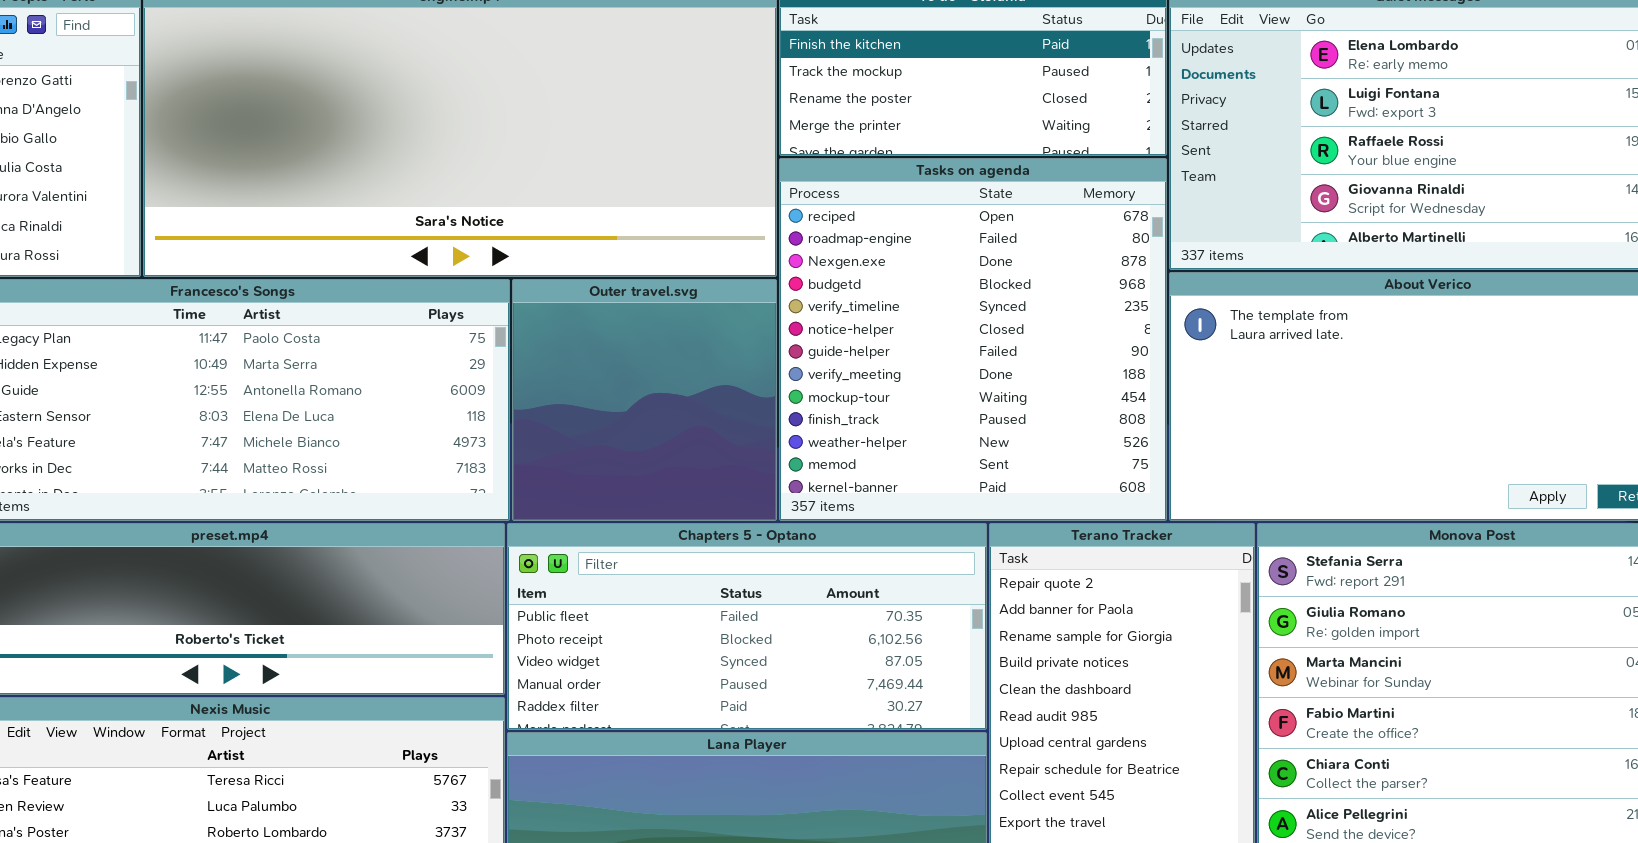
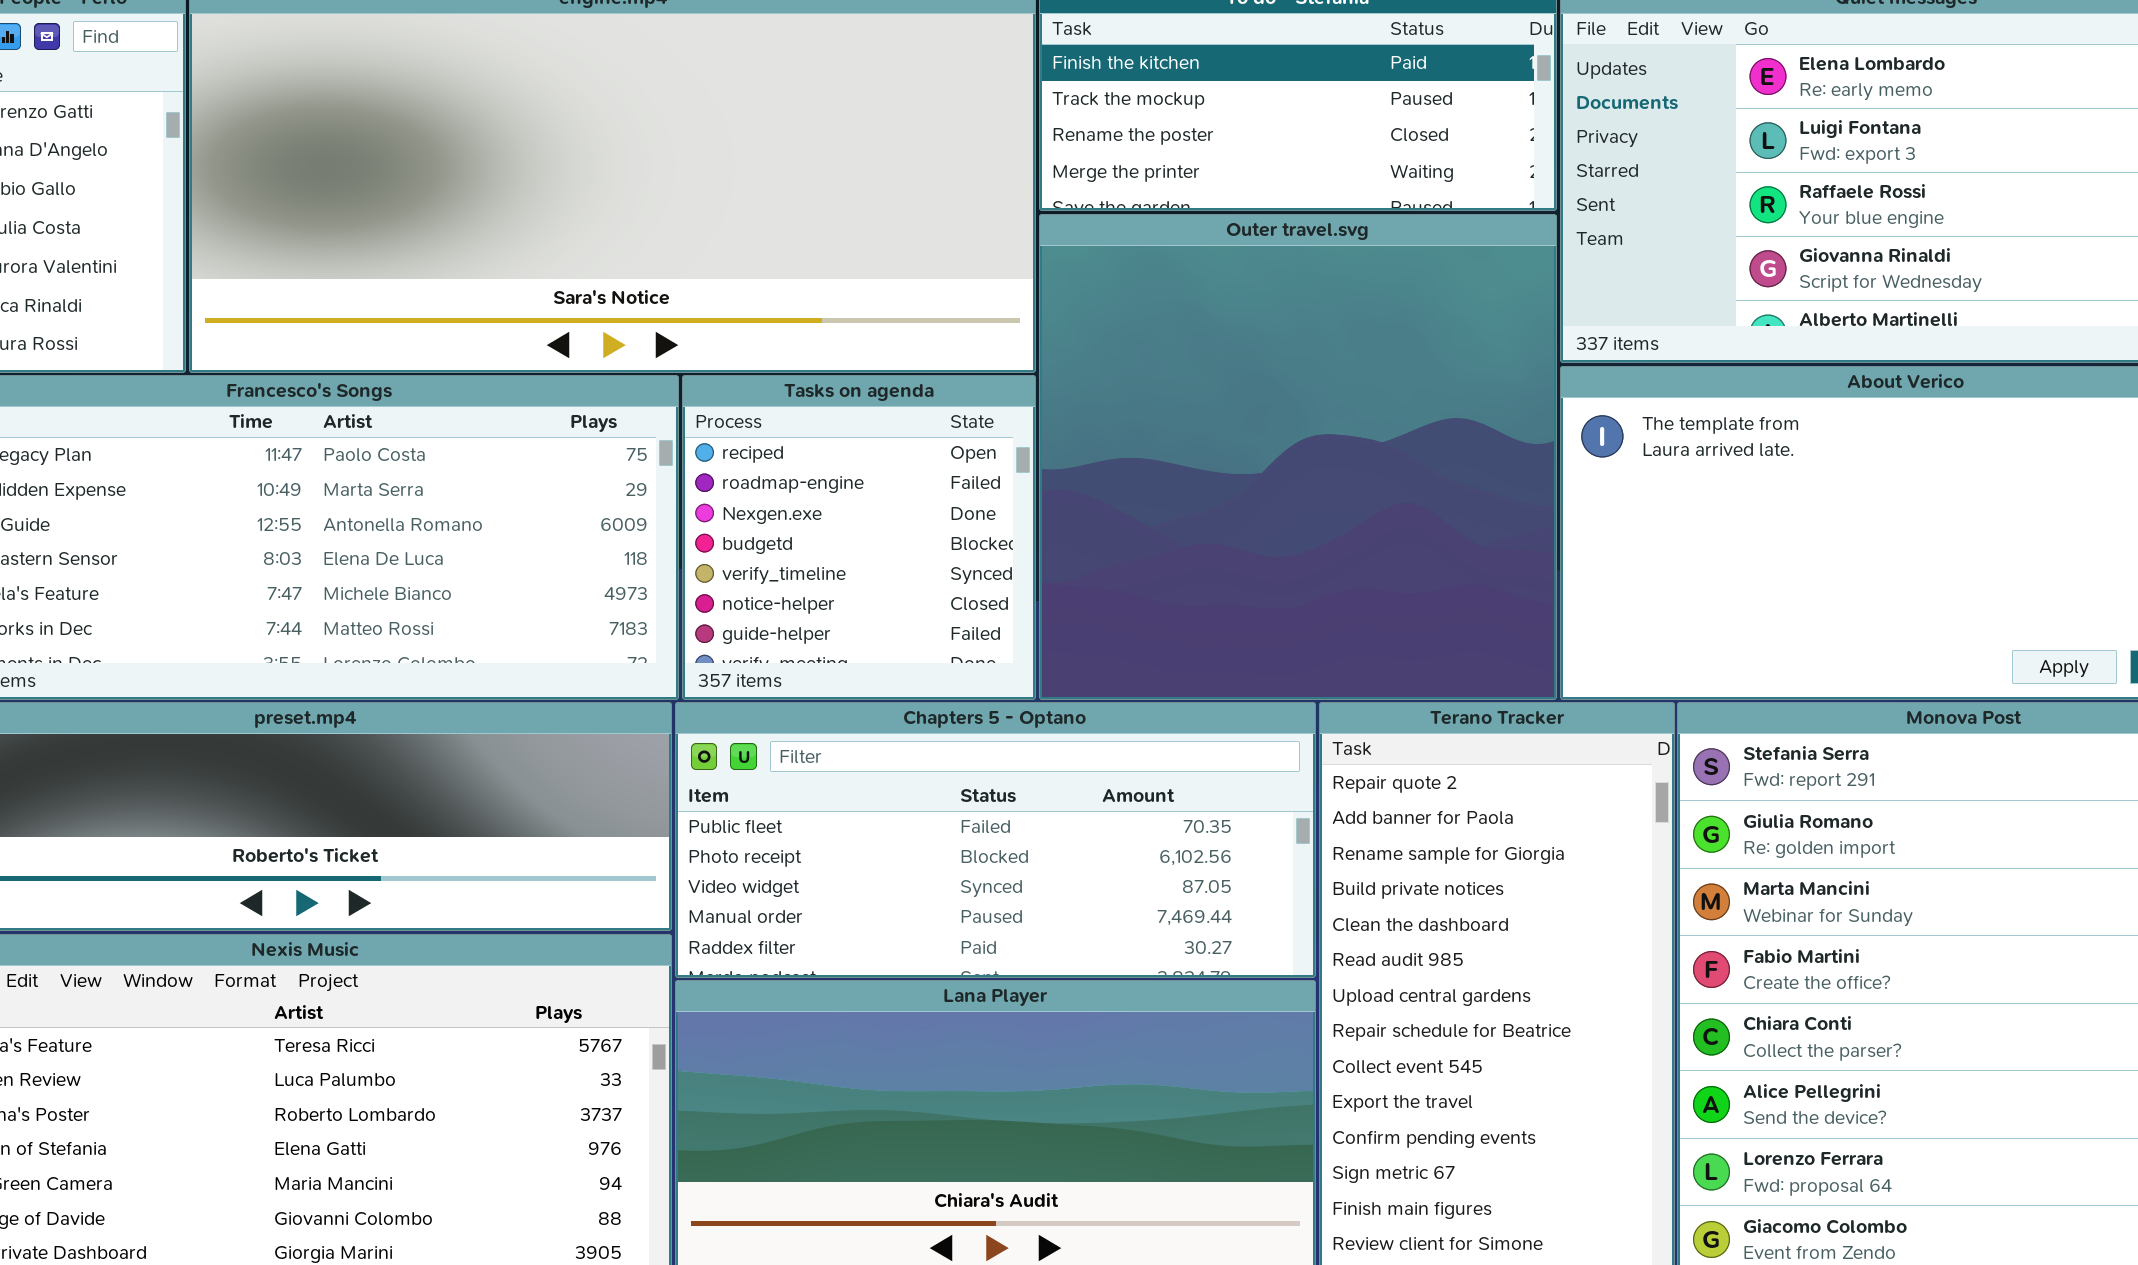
Tasks on agenda: [779,158,1167,521] -> [682,375,1036,700], moved, resized
Outer travel.svg: [512,279,777,521] -> [1039,214,1557,700], moved, resized

